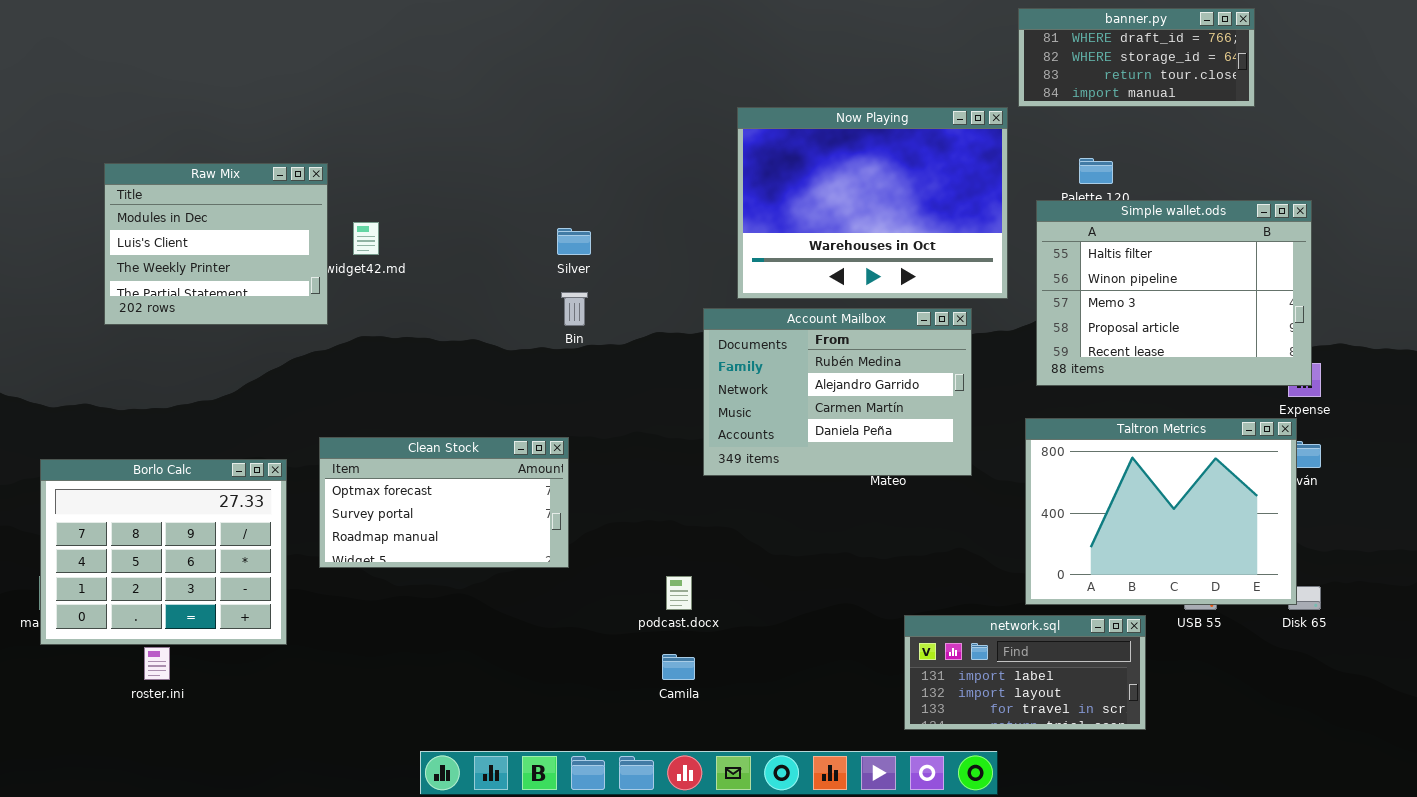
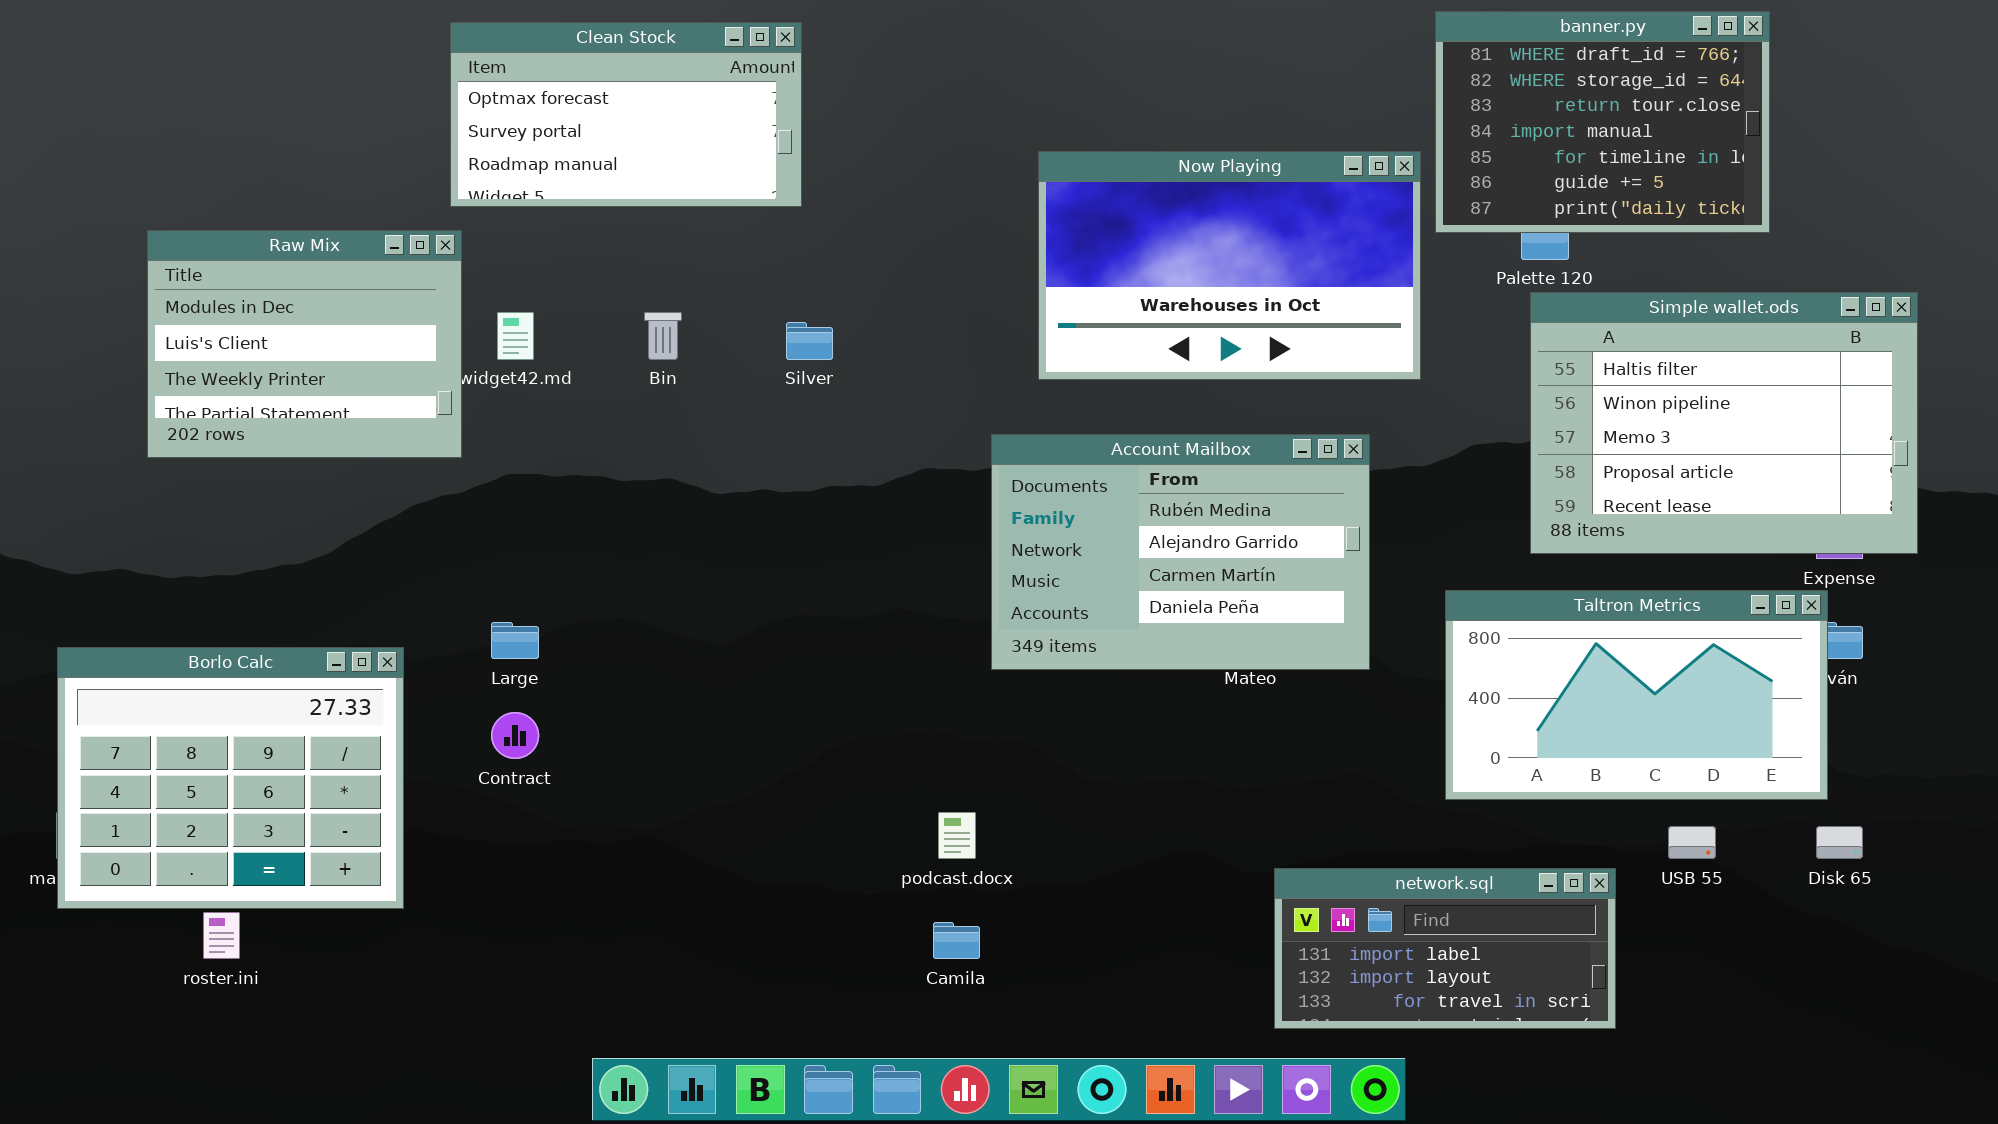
banner.py: [1018,8,1255,107] -> [1435,11,1770,233], resized
Now Playing: [737,107,1008,299] -> [1038,151,1421,380], resized
Simple wallet.ods: [1036,200,1312,386] -> [1530,292,1918,554], moved
Bin: [561,292,588,326] -> [644,312,682,360], moved
Taltron Metrics: [1025,418,1297,605] -> [1445,590,1828,800], resized
Clean Stock: [319,437,569,568] -> [450,22,802,207], moved

